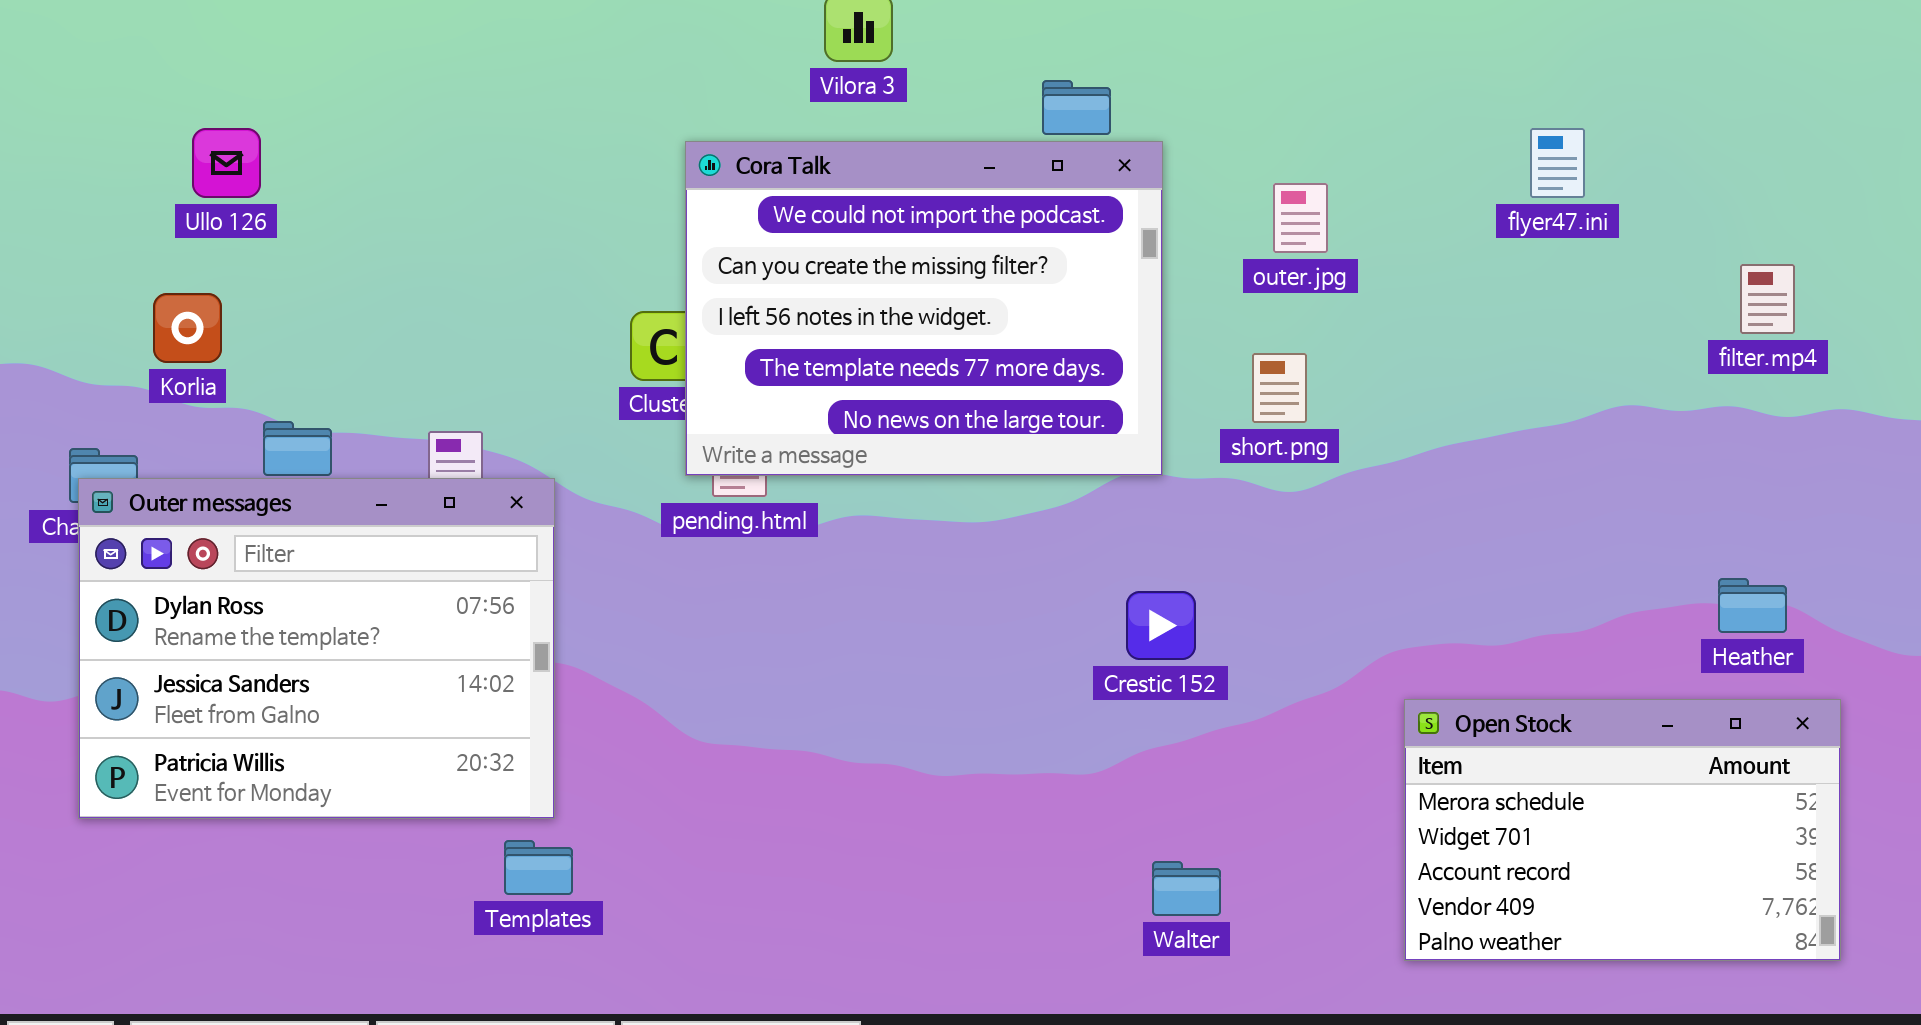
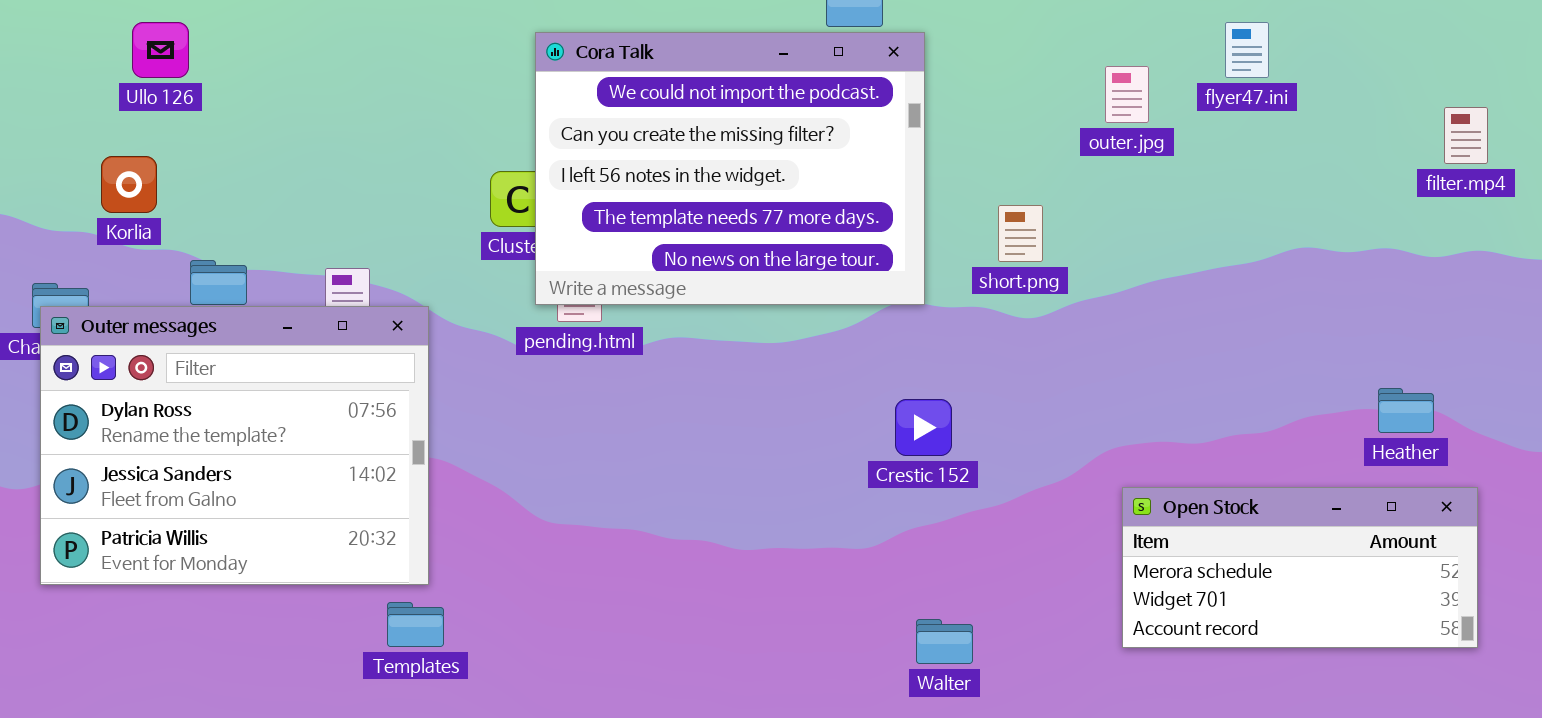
outer.jpg: [1273,183,1328,253] -> [1105,66,1149,123], moved
filter.mp4: [1740,264,1795,334] -> [1444,107,1488,164], moved
Open Stock: [1404,699,1841,961] -> [1122,487,1478,648], resized

